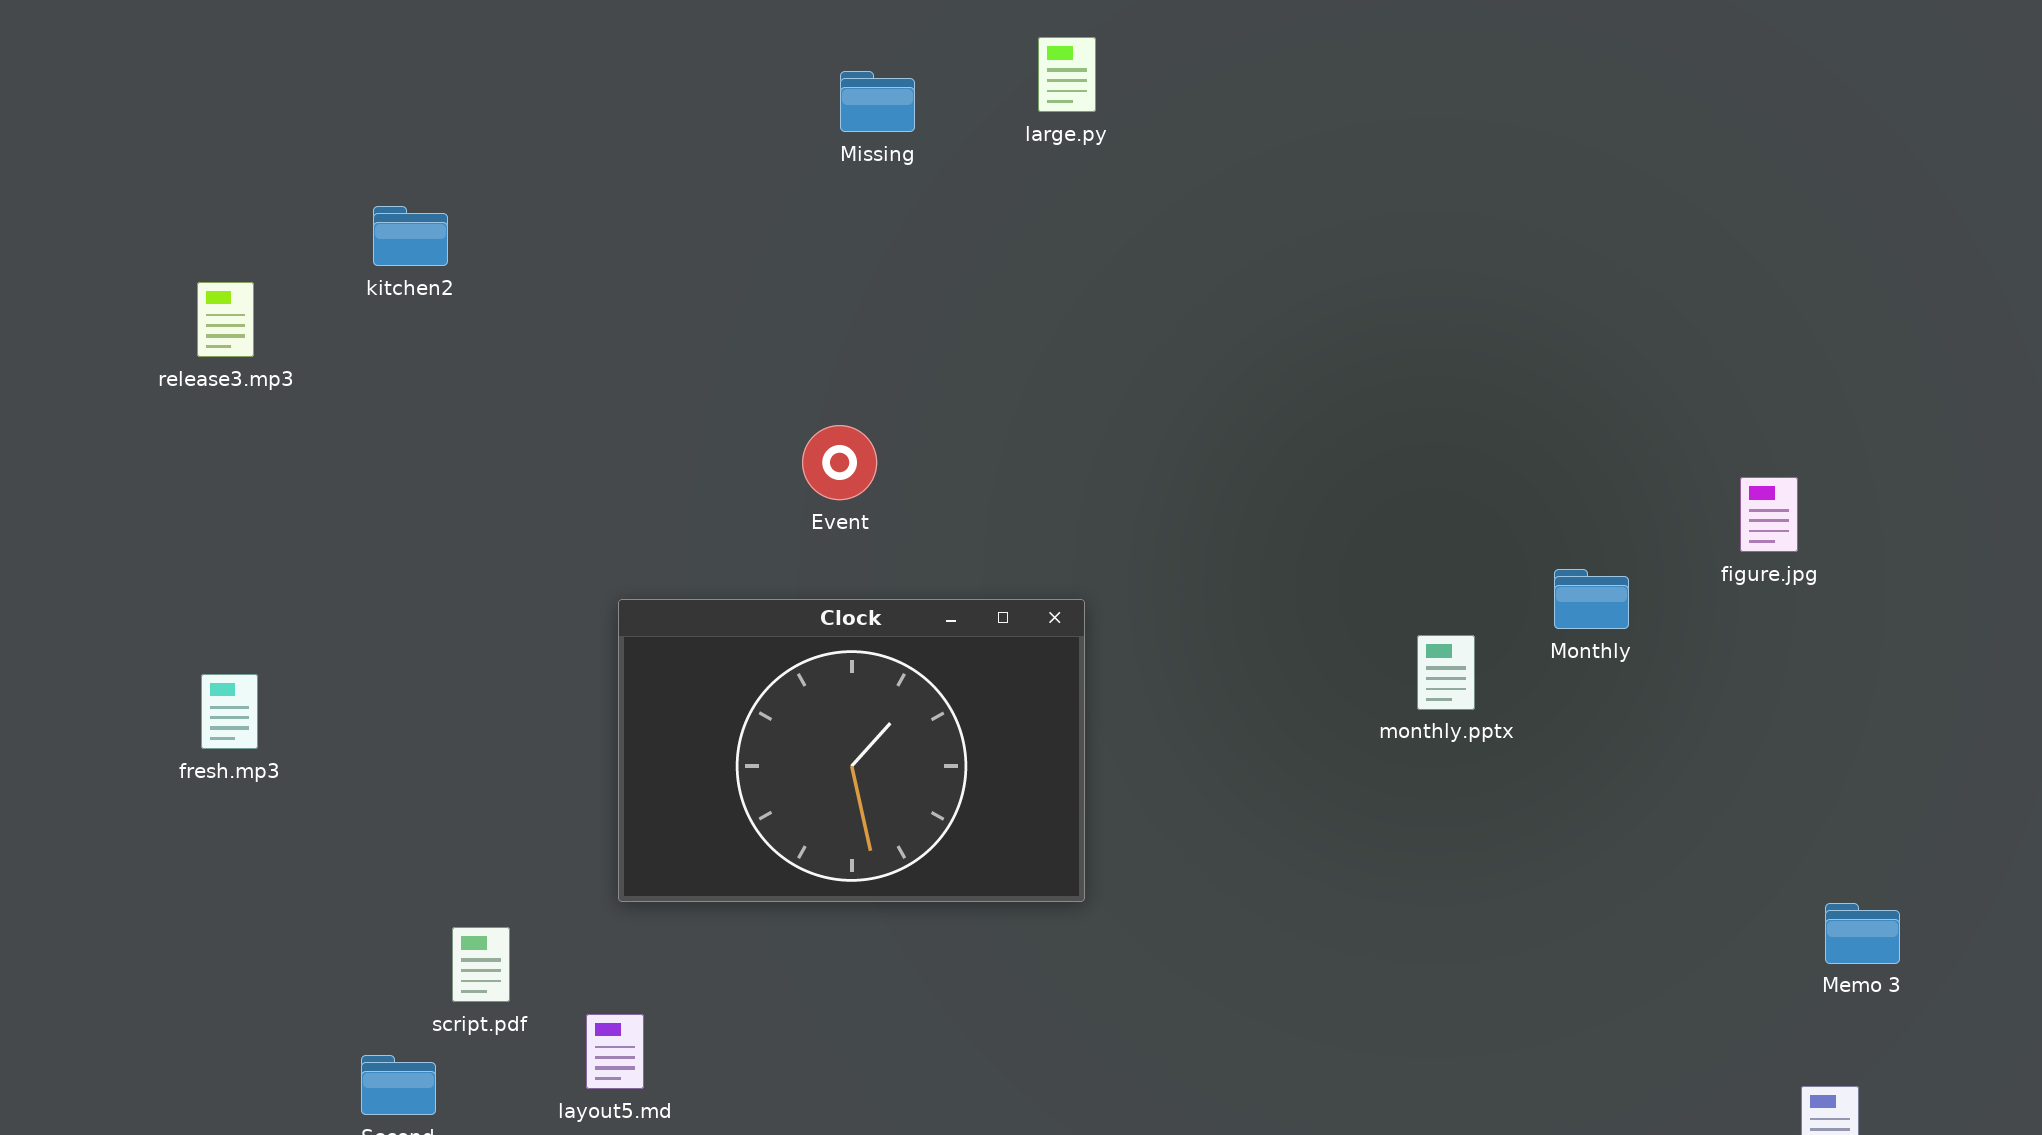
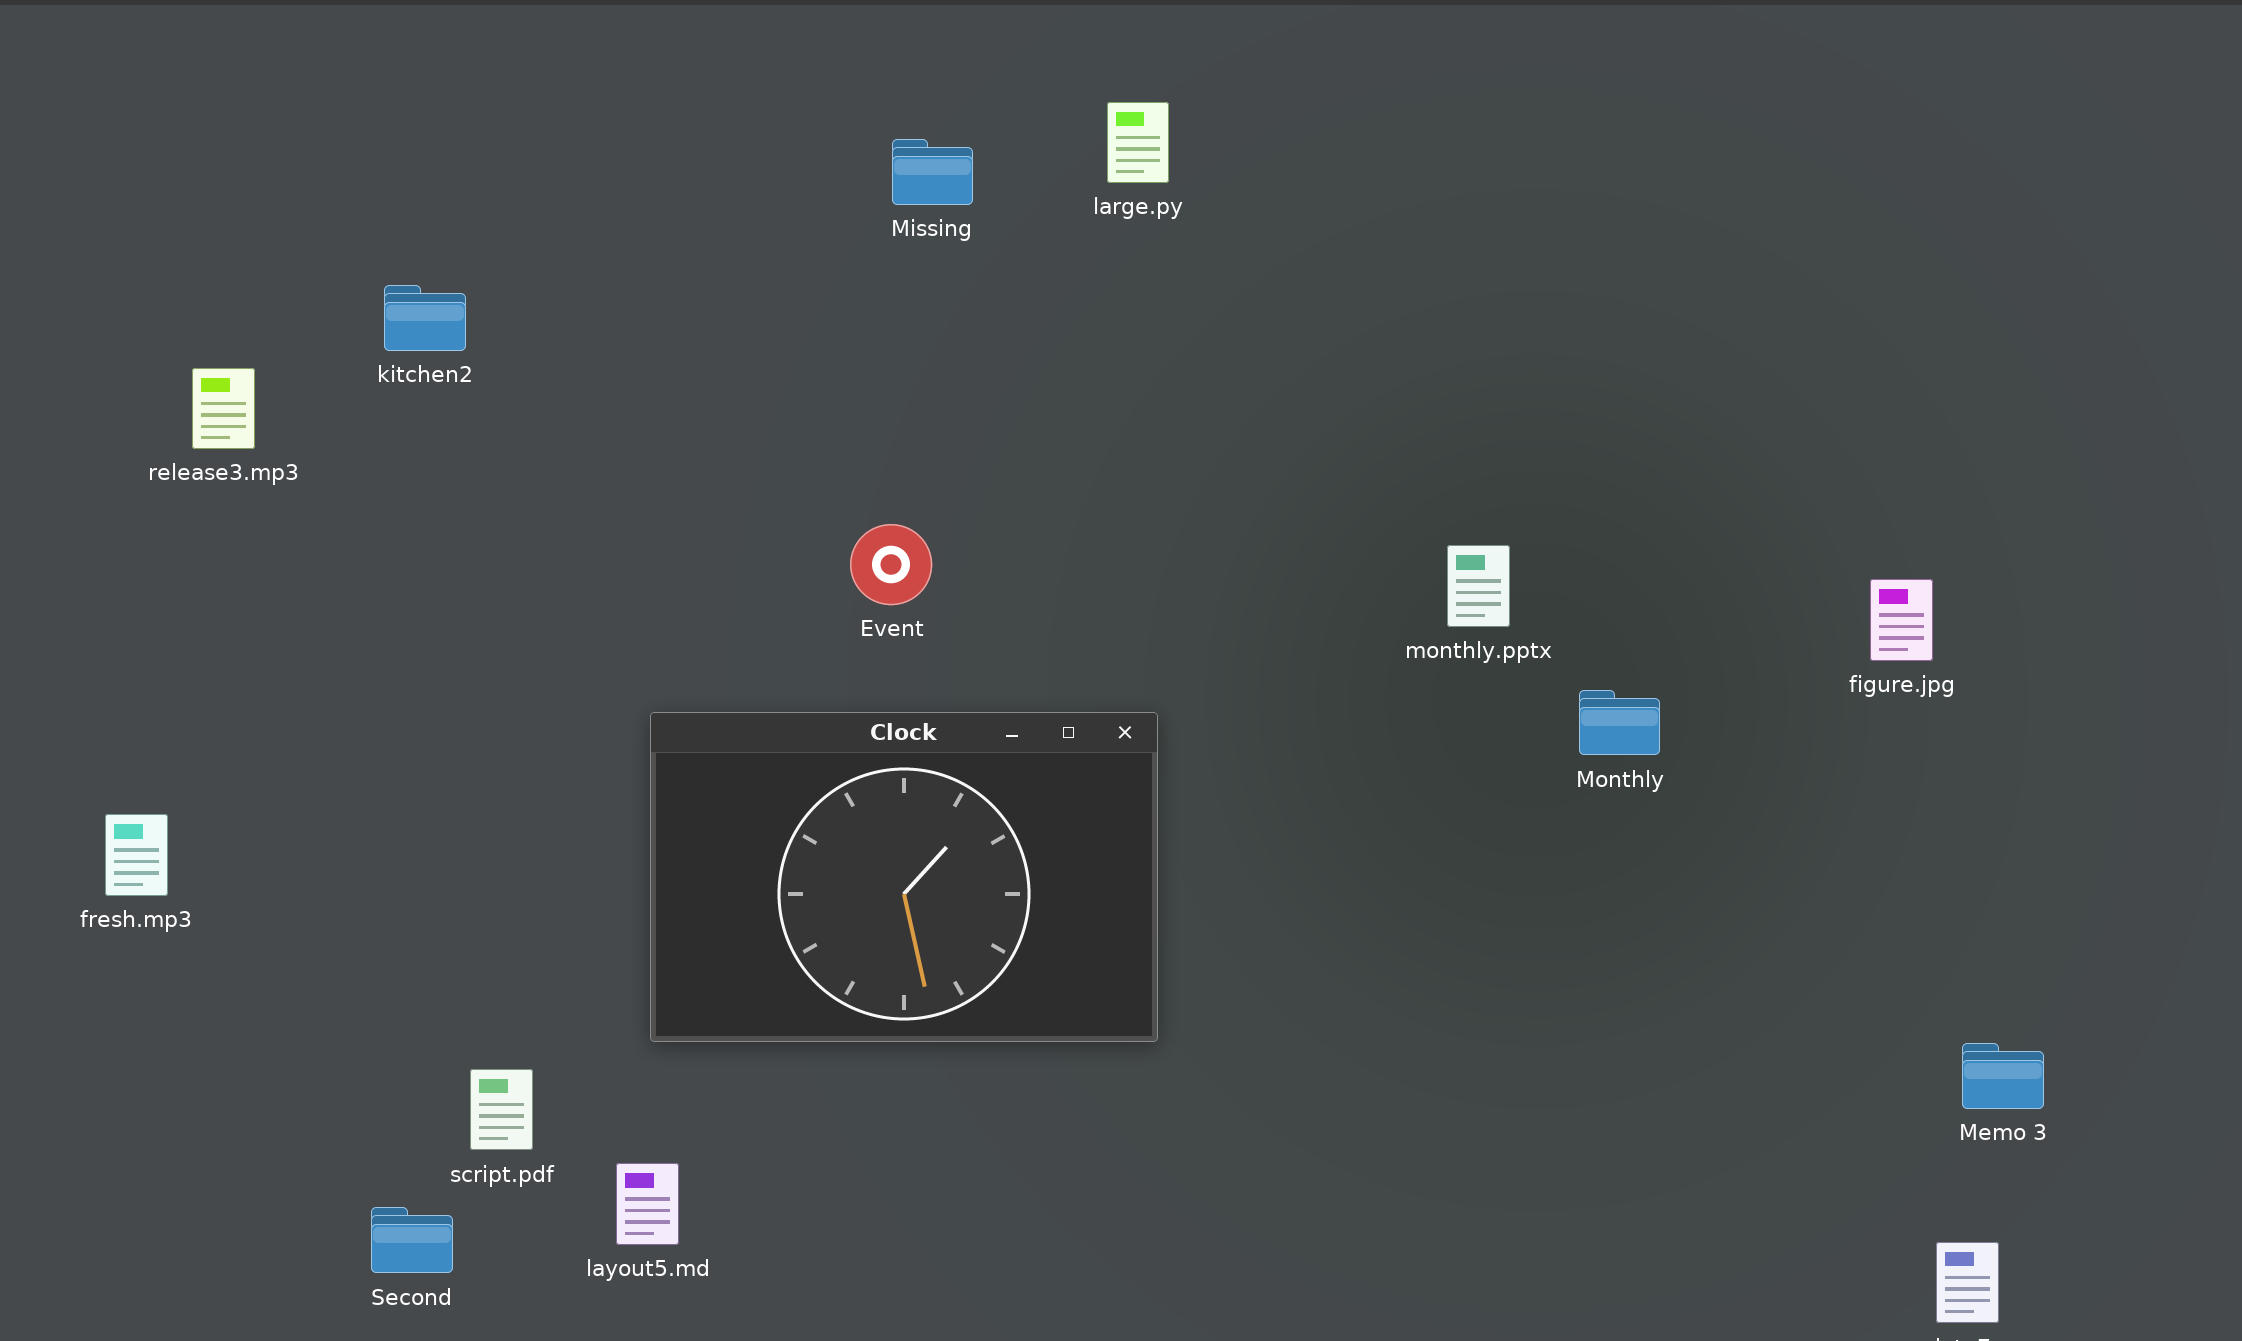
Monthly: [1554,569,1629,629] -> [1579,690,1660,755], moved
monthly.pptx: [1417,635,1475,710] -> [1447,545,1510,627], moved
fresh.mp3: [201,674,258,749] -> [105,814,168,896], moved

